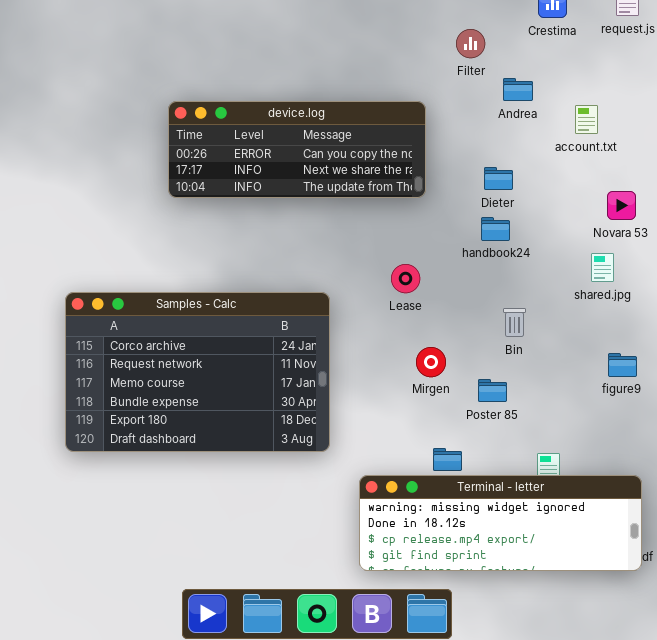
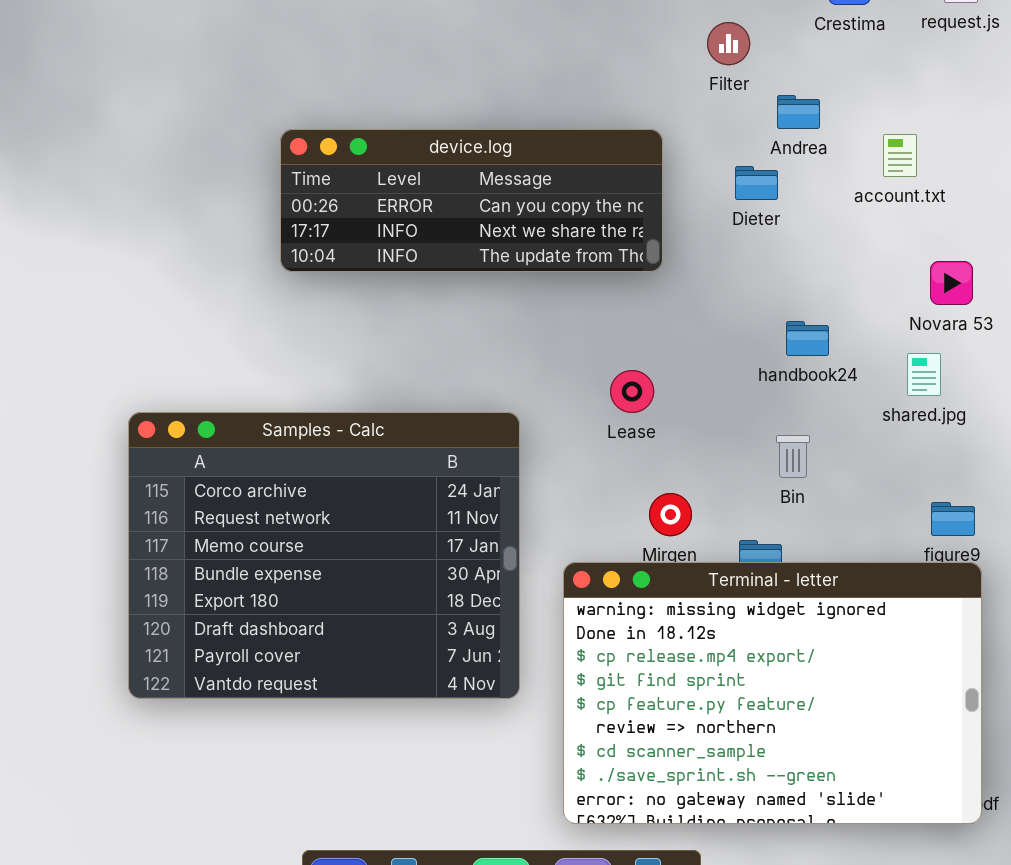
Dieter: [484,167,513,190] -> [735,166,778,200], moved
handbook24: [481,217,510,241] -> [786,321,829,356], moved
Samples - Calc: [65,292,330,452] -> [128,412,520,699], resized
Terminal - letter: [359,475,642,571] -> [563,562,982,824], resized

